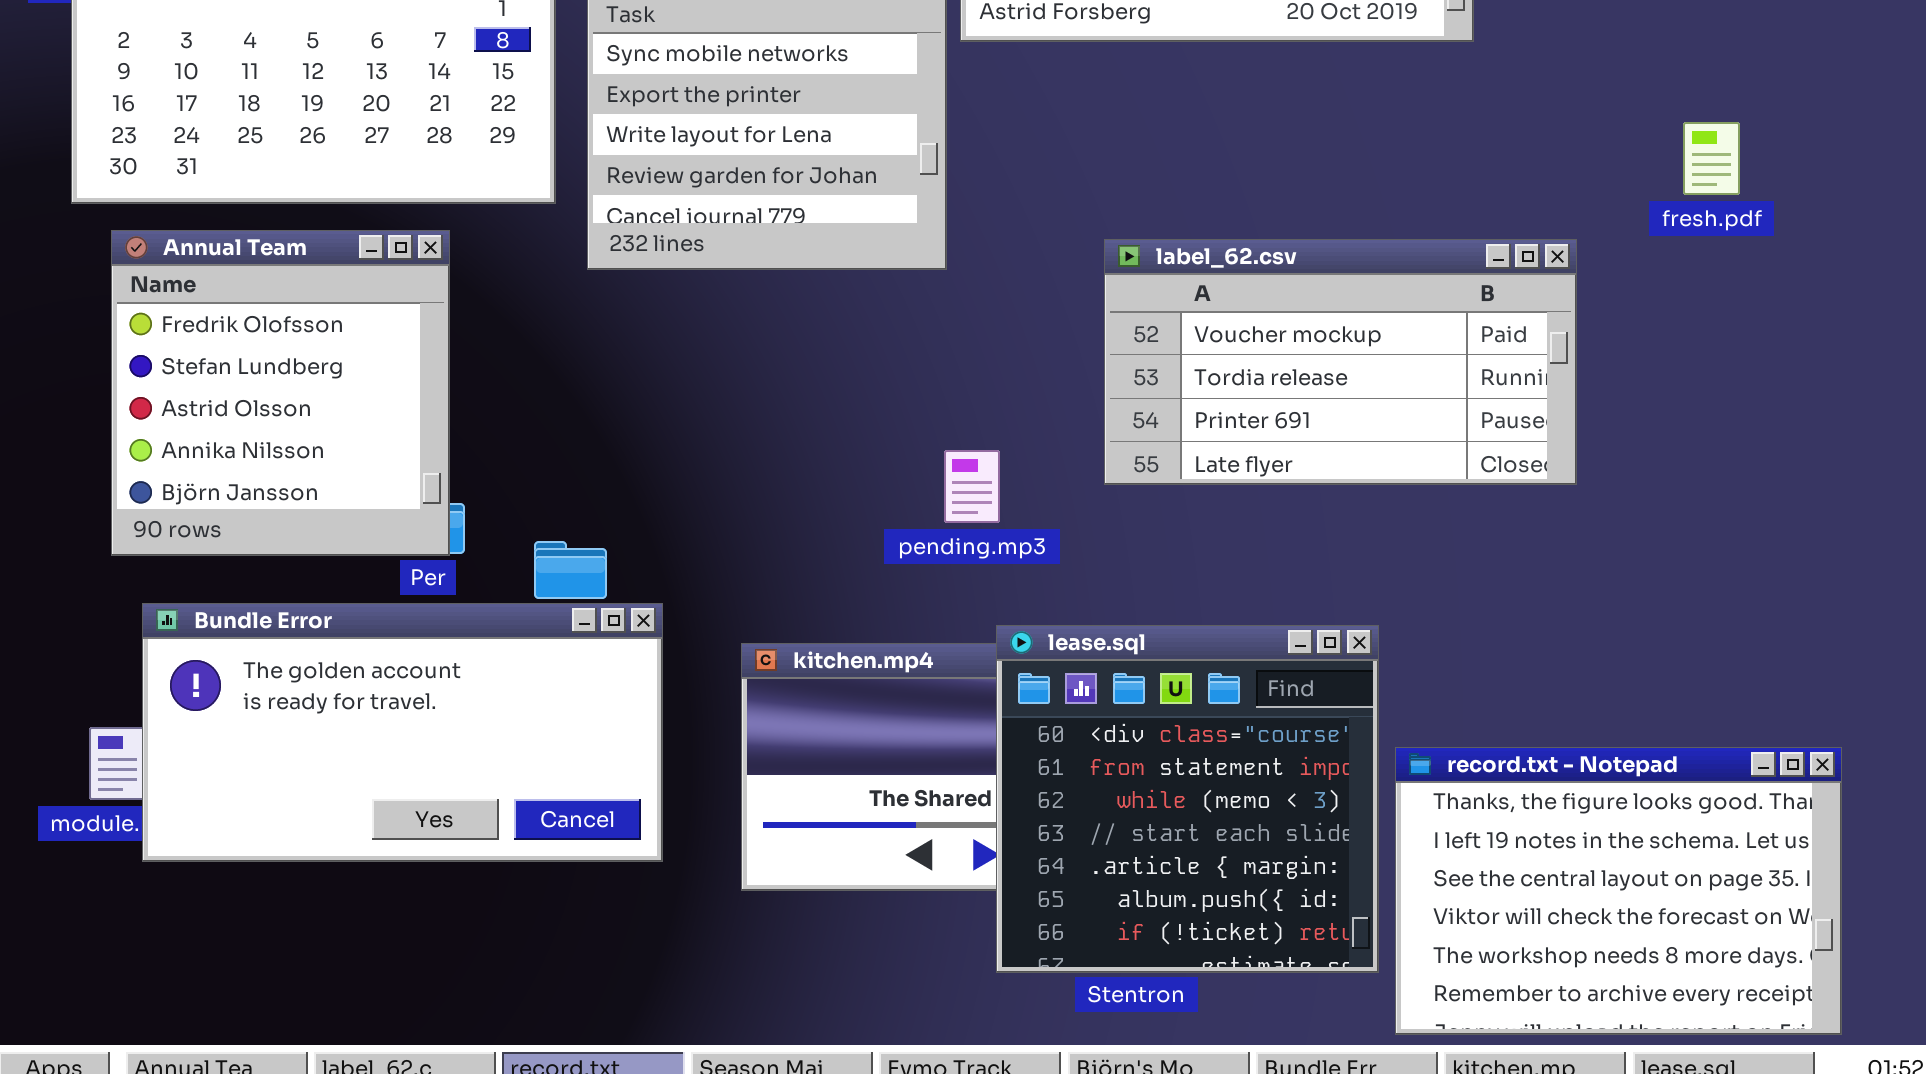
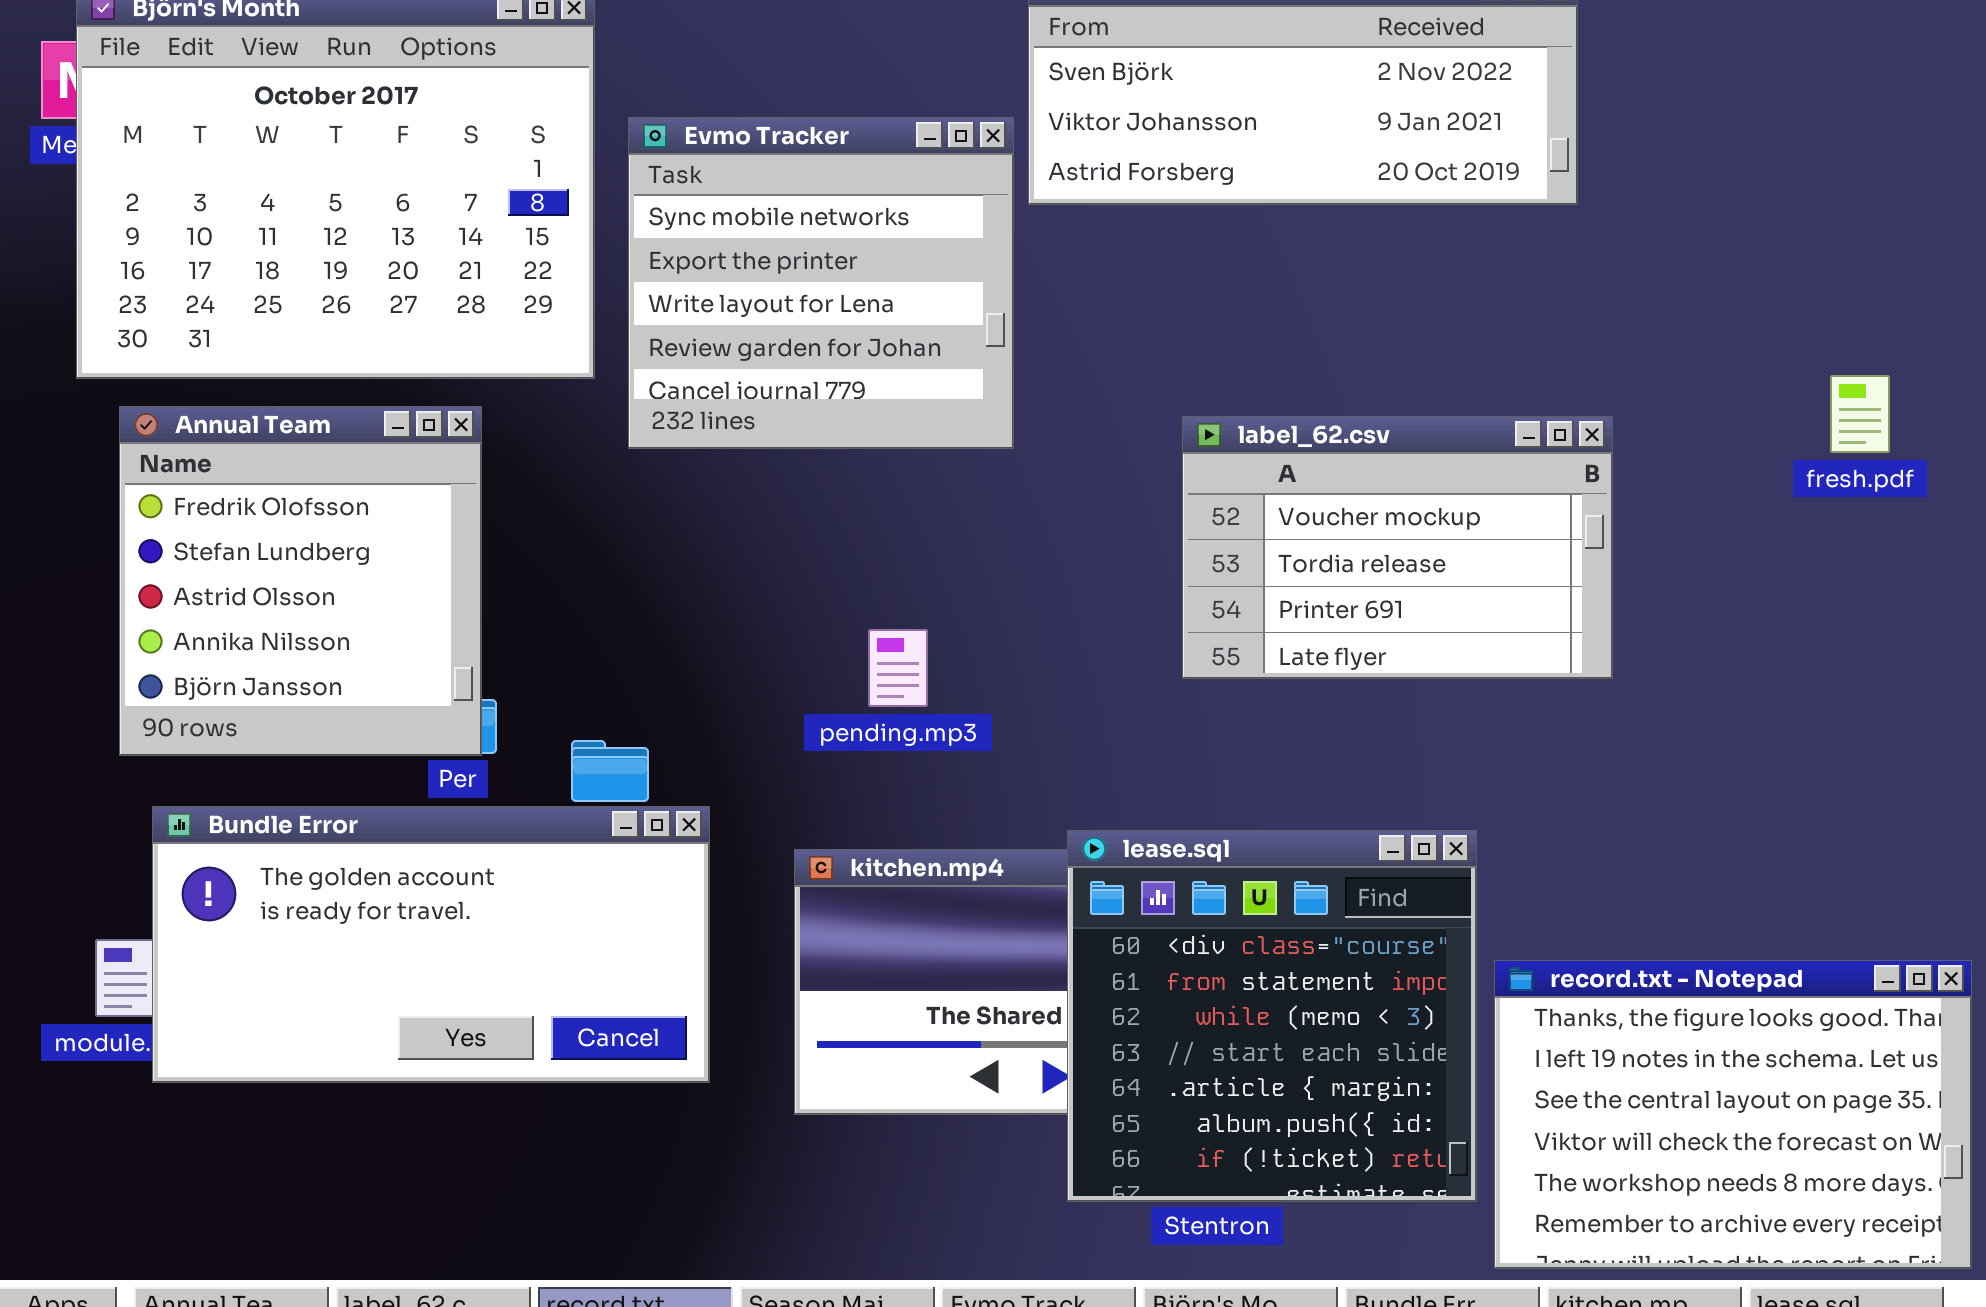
fresh.pdf: [1683,122,1740,195] -> [1830,375,1890,453], moved
label_62.csv: [1104,239,1577,485] -> [1182,416,1613,679], resized
pending.mp3: [944,450,1000,523] -> [868,629,928,707], moved

